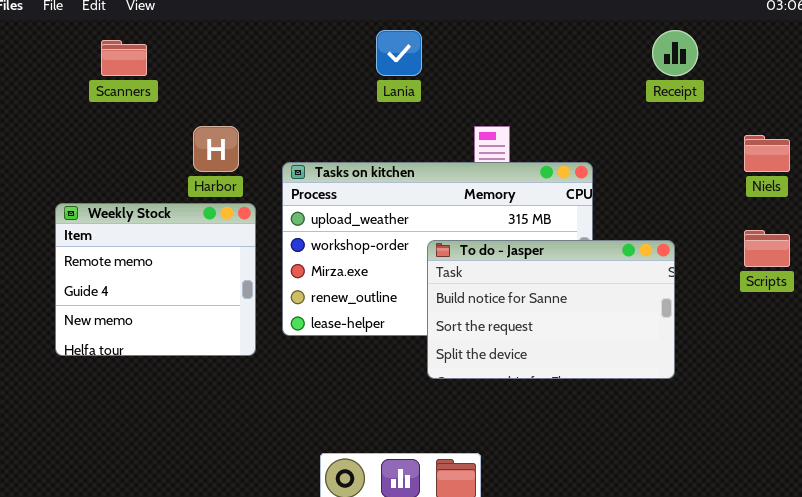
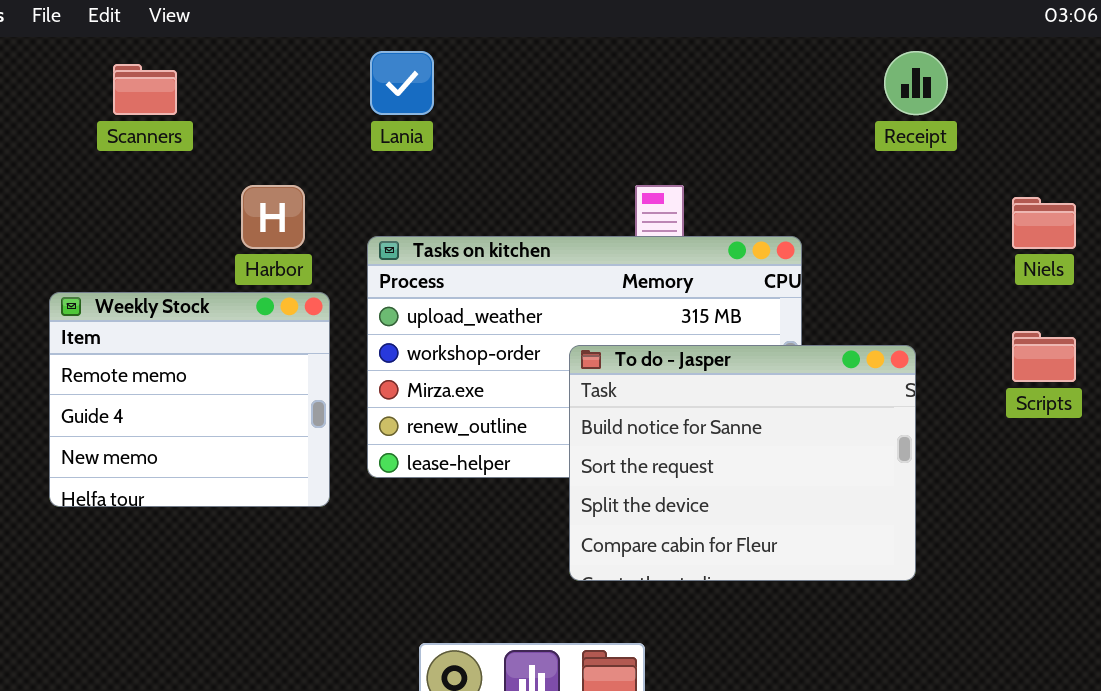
Lania: [376,30,422,76] -> [370,51,434,115], moved
To do - Jasper: [427,240,675,379] -> [569,345,916,581], resized

